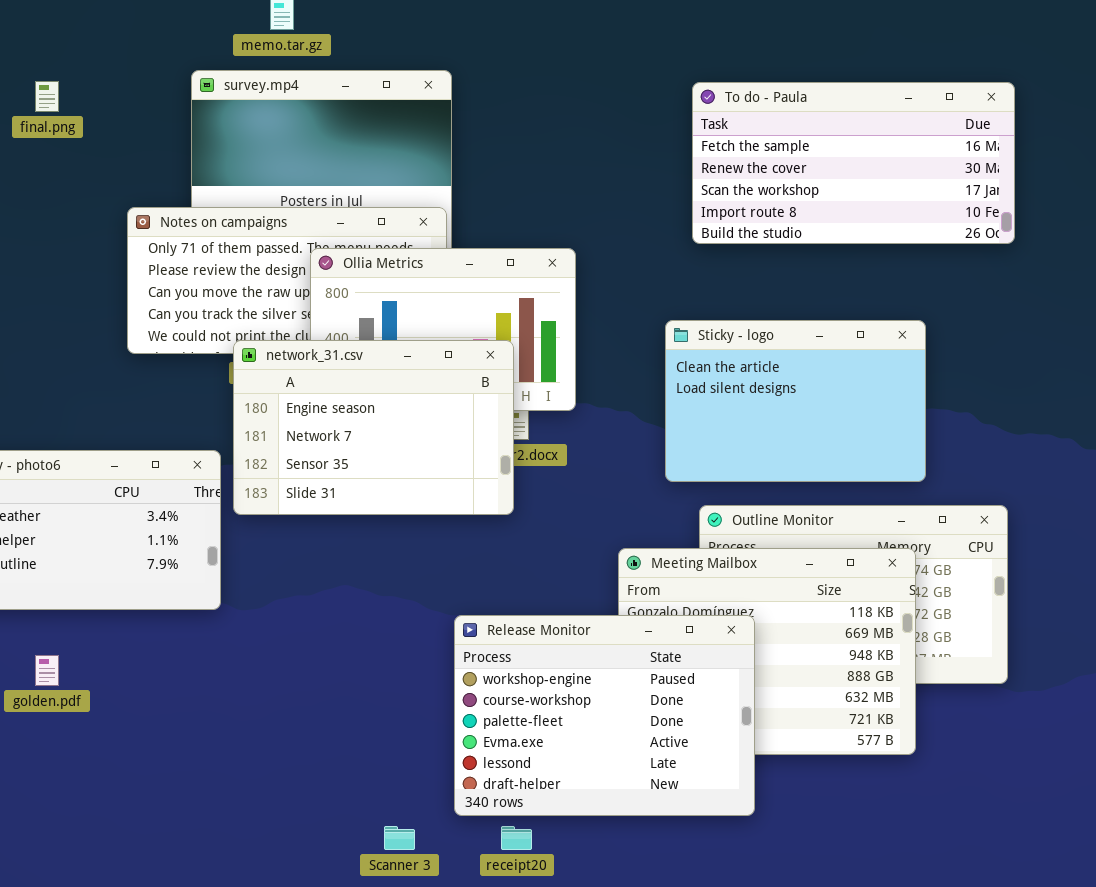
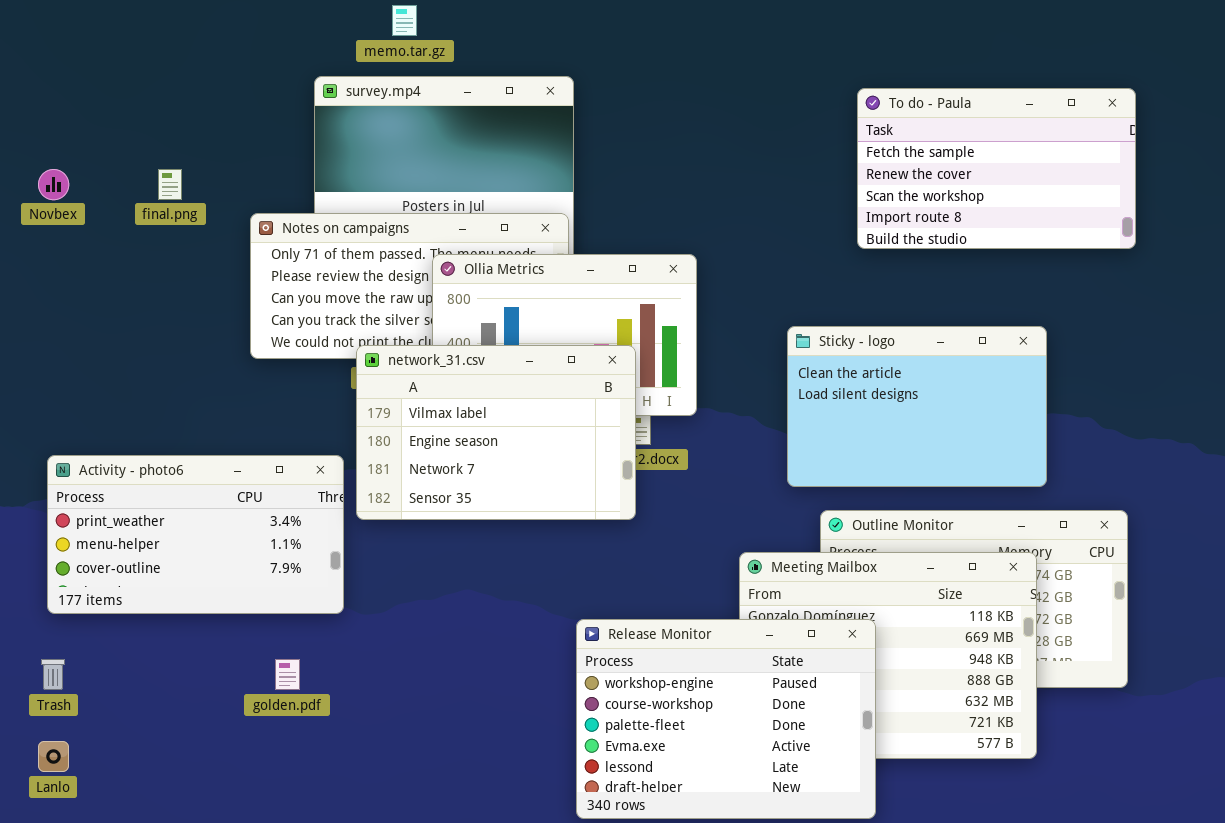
final.png: [35,81,59,112] -> [158,169,182,200], moved
To do - Paula: [692,82,1015,244] -> [857,88,1136,249], resized
network_31.csv: [233,340,514,515] -> [356,345,636,520], scrolled up 1 row
golden.pdf: [35,655,59,686] -> [275,659,300,690], moved

